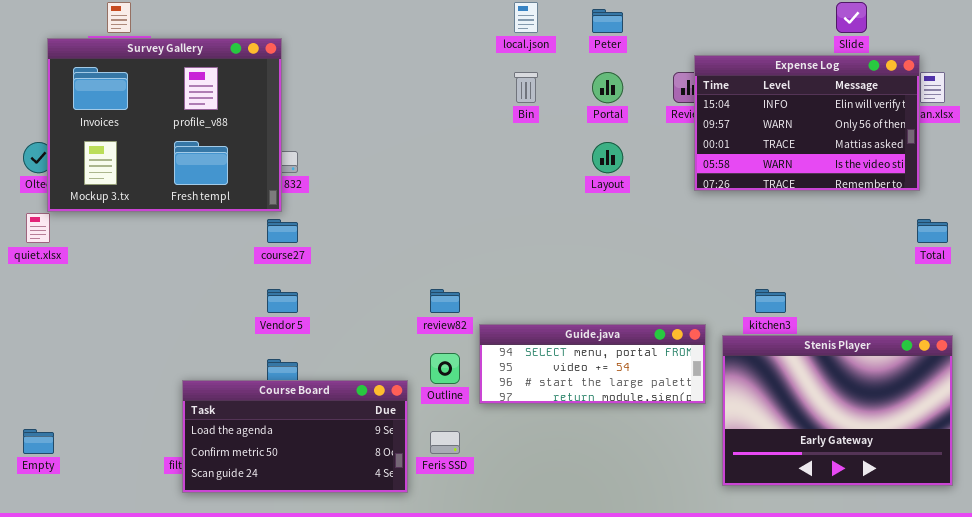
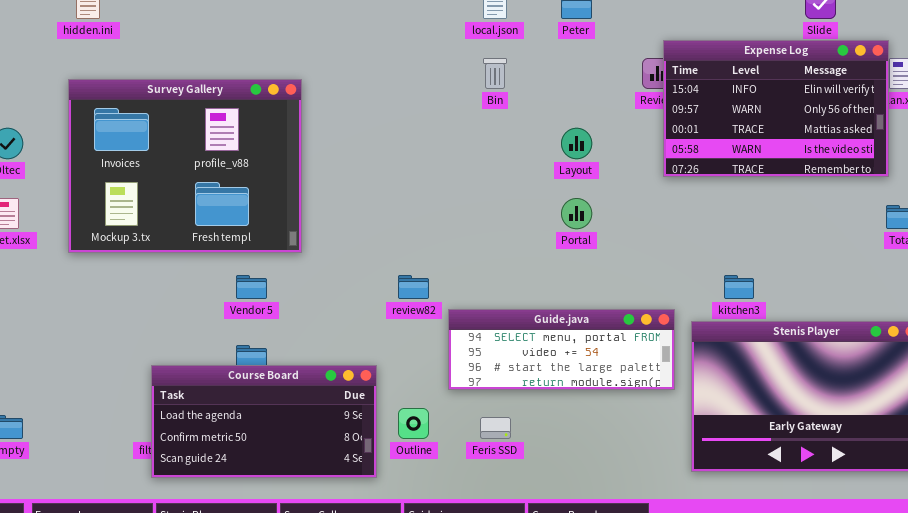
Survey Gallery: [47,38,282,212] -> [68,79,302,253], moved
Portal: [592,72,623,103] -> [561,198,592,229], moved
Outline: [430,353,460,384] -> [398,408,429,439], moved
Feris SSD: [430,431,460,454] -> [480,417,511,439], moved

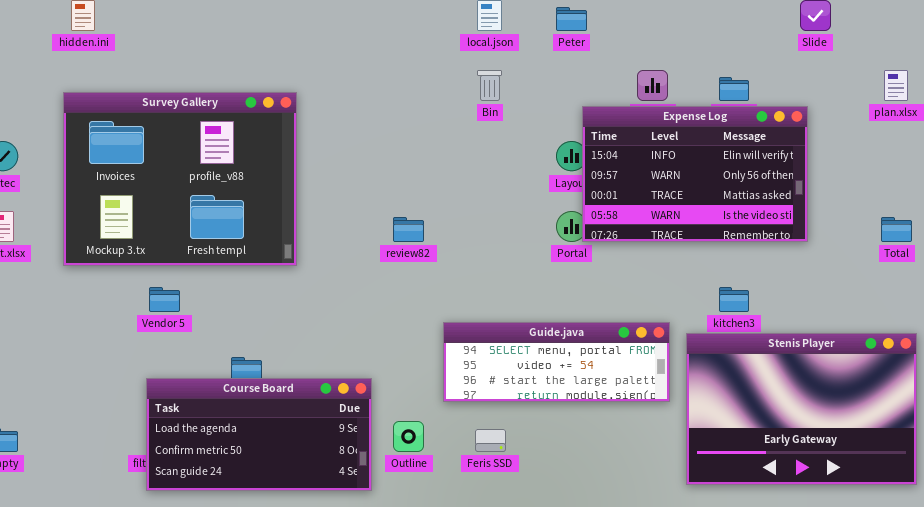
Expense Log: [663,40,889,177] -> [582,106,808,242], moved
Vendor 5: [236,275,267,299] -> [149,287,180,312], moved
review82: [398,275,429,299] -> [393,217,424,242], moved

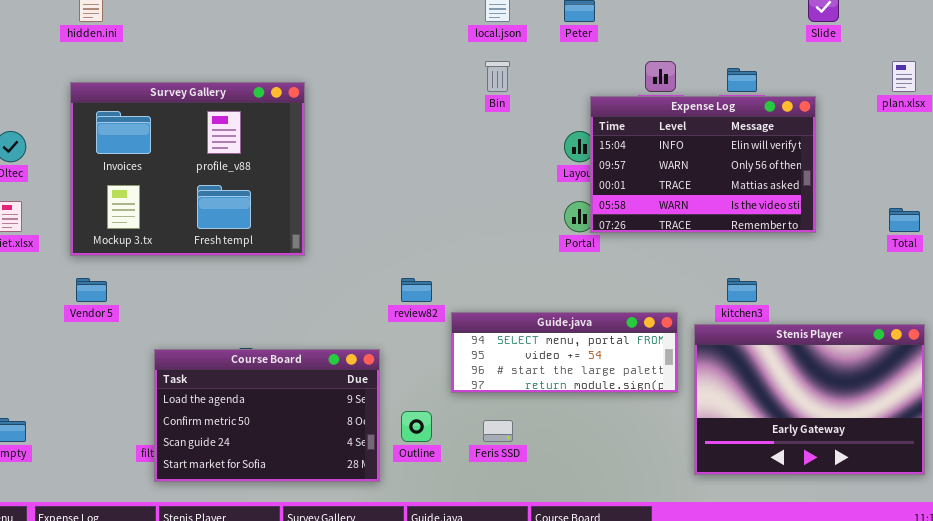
review82: [393,217,424,242] -> [401,278,432,302], moved
Vendor 5: [149,287,180,312] -> [76,278,107,302], moved
Course Board: [146,378,372,491] -> [154,349,380,482], resized

